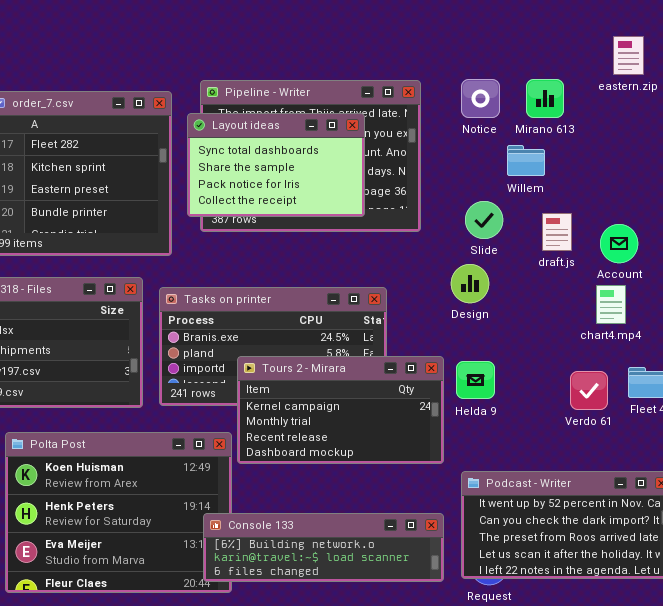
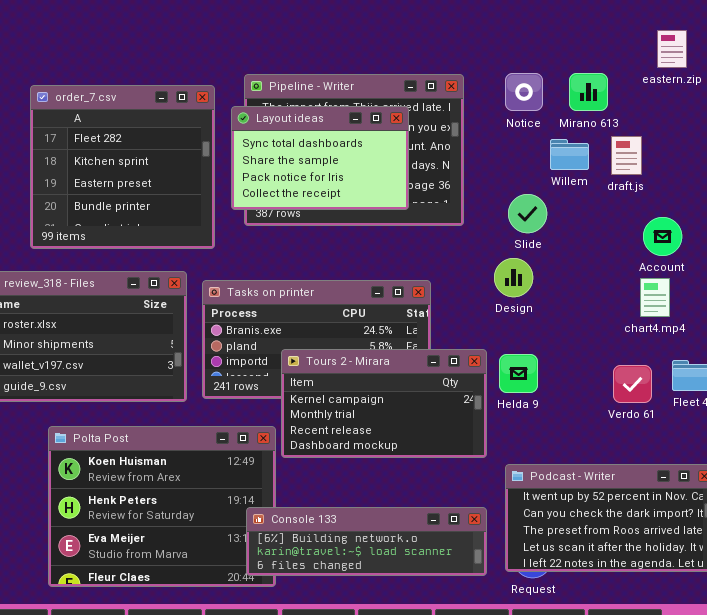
draft.js: [542,213,572,251] -> [611,136,642,175], moved

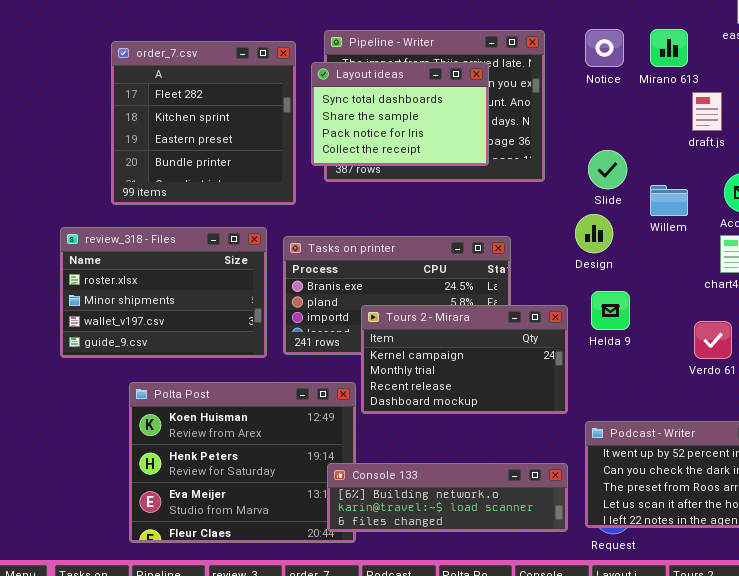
Willem: [550,139,589,170] -> [650,185,688,216], moved
Helda 9: [499,354,538,393] -> [591,291,630,330], moved

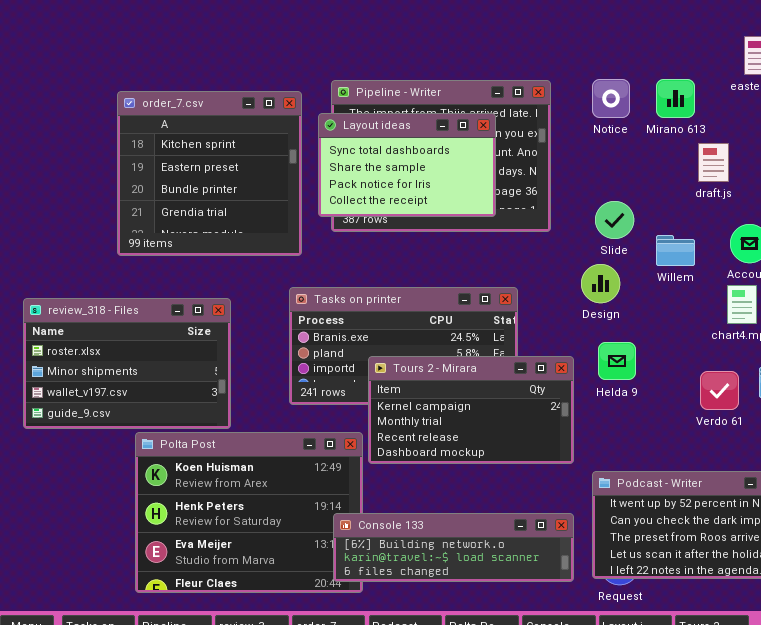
order_7.csv: [111,41,296,205] -> [117,91,302,256], scrolled down 1 row
review_318 - Files: [60,227,267,358] -> [23,298,231,429], moved

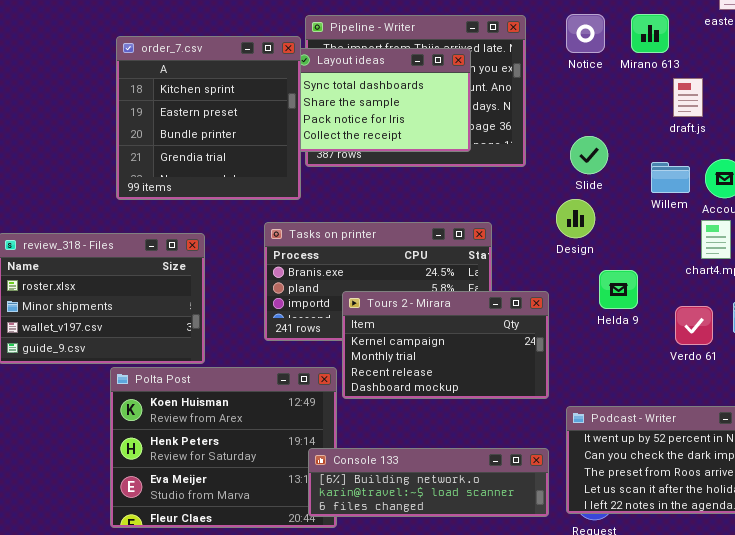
order_7.csv: [117,91,302,256] -> [116,36,301,200], moved
Willem: [656,235,695,266] -> [651,162,690,193], moved
Helda 9: [598,342,636,380] -> [599,270,638,309], moved

